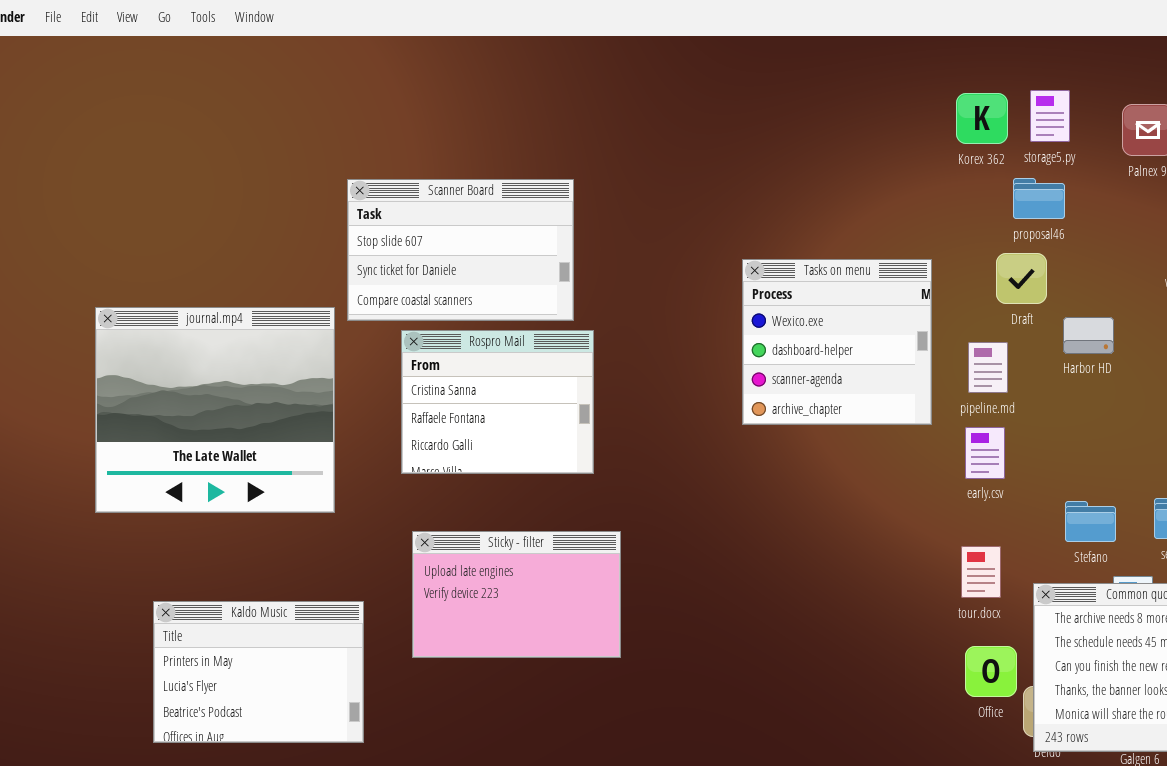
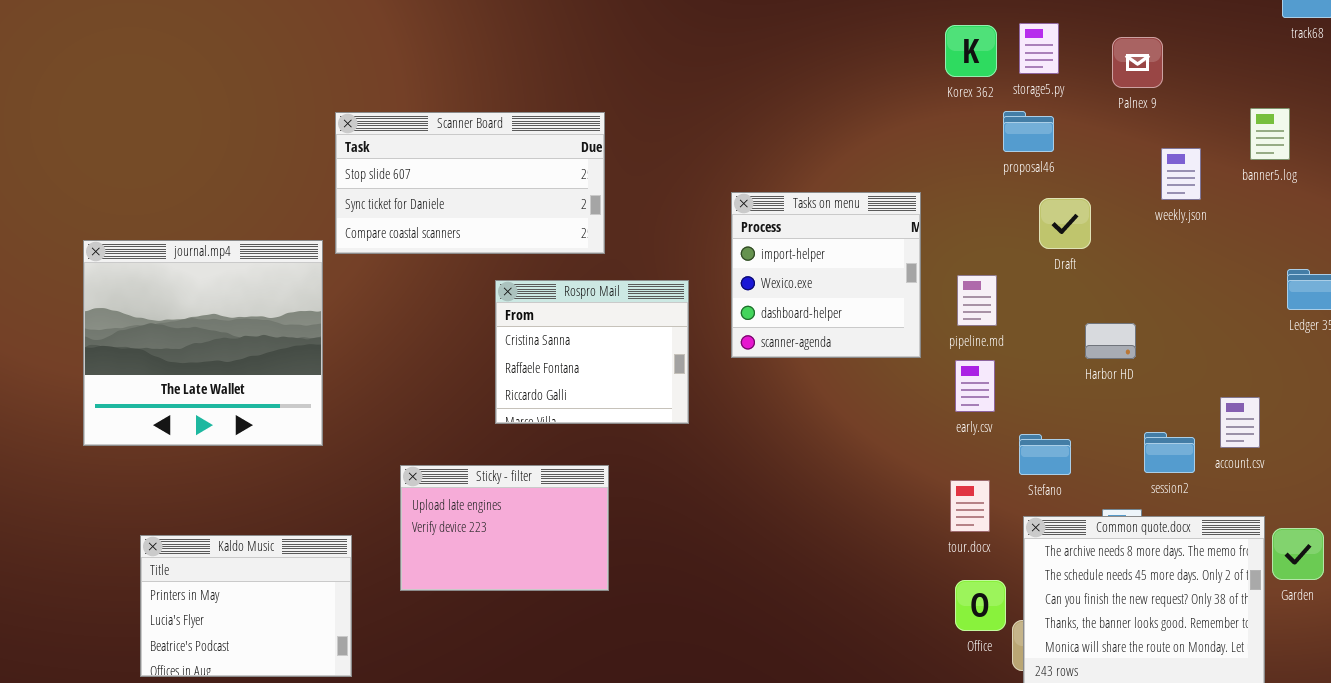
Scanner Board: [347,179,574,321] -> [335,112,605,254], resized
Draft: [996,253,1047,304] -> [1039,198,1091,249], moved
Tasks on menu: [742,259,932,425] -> [731,192,921,358], scrolled up 1 row
Harbor HD: [1063,317,1114,354] -> [1085,323,1136,359], moved
Rospro Mail: [401,330,594,474] -> [495,280,689,424], moved
Stefano: [1065,501,1116,542] -> [1019,434,1071,475], moved

